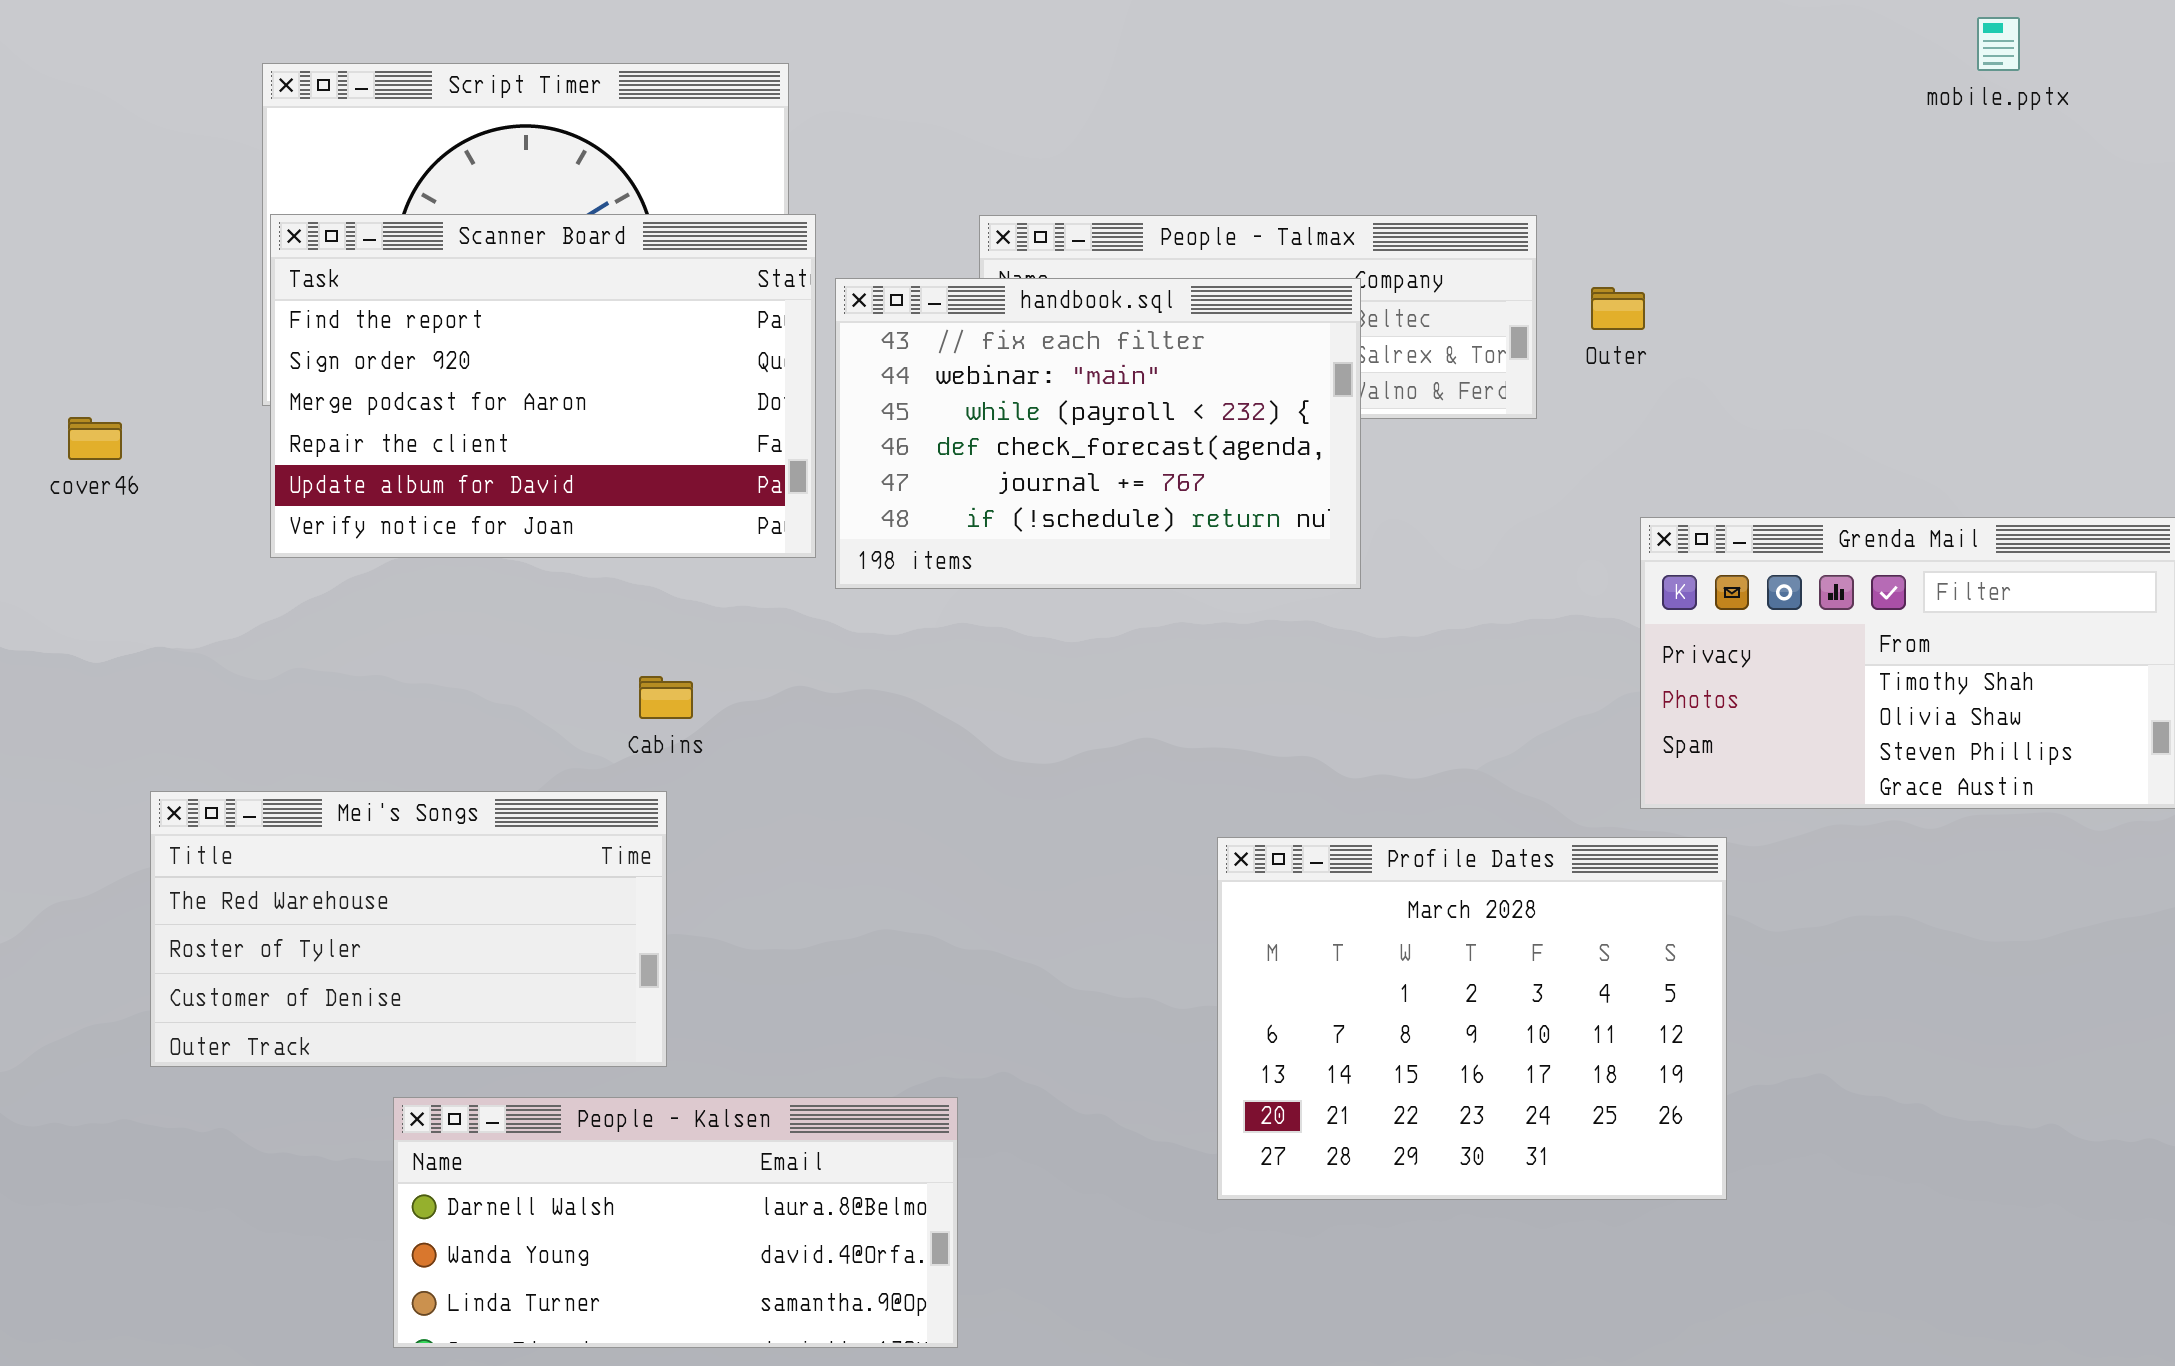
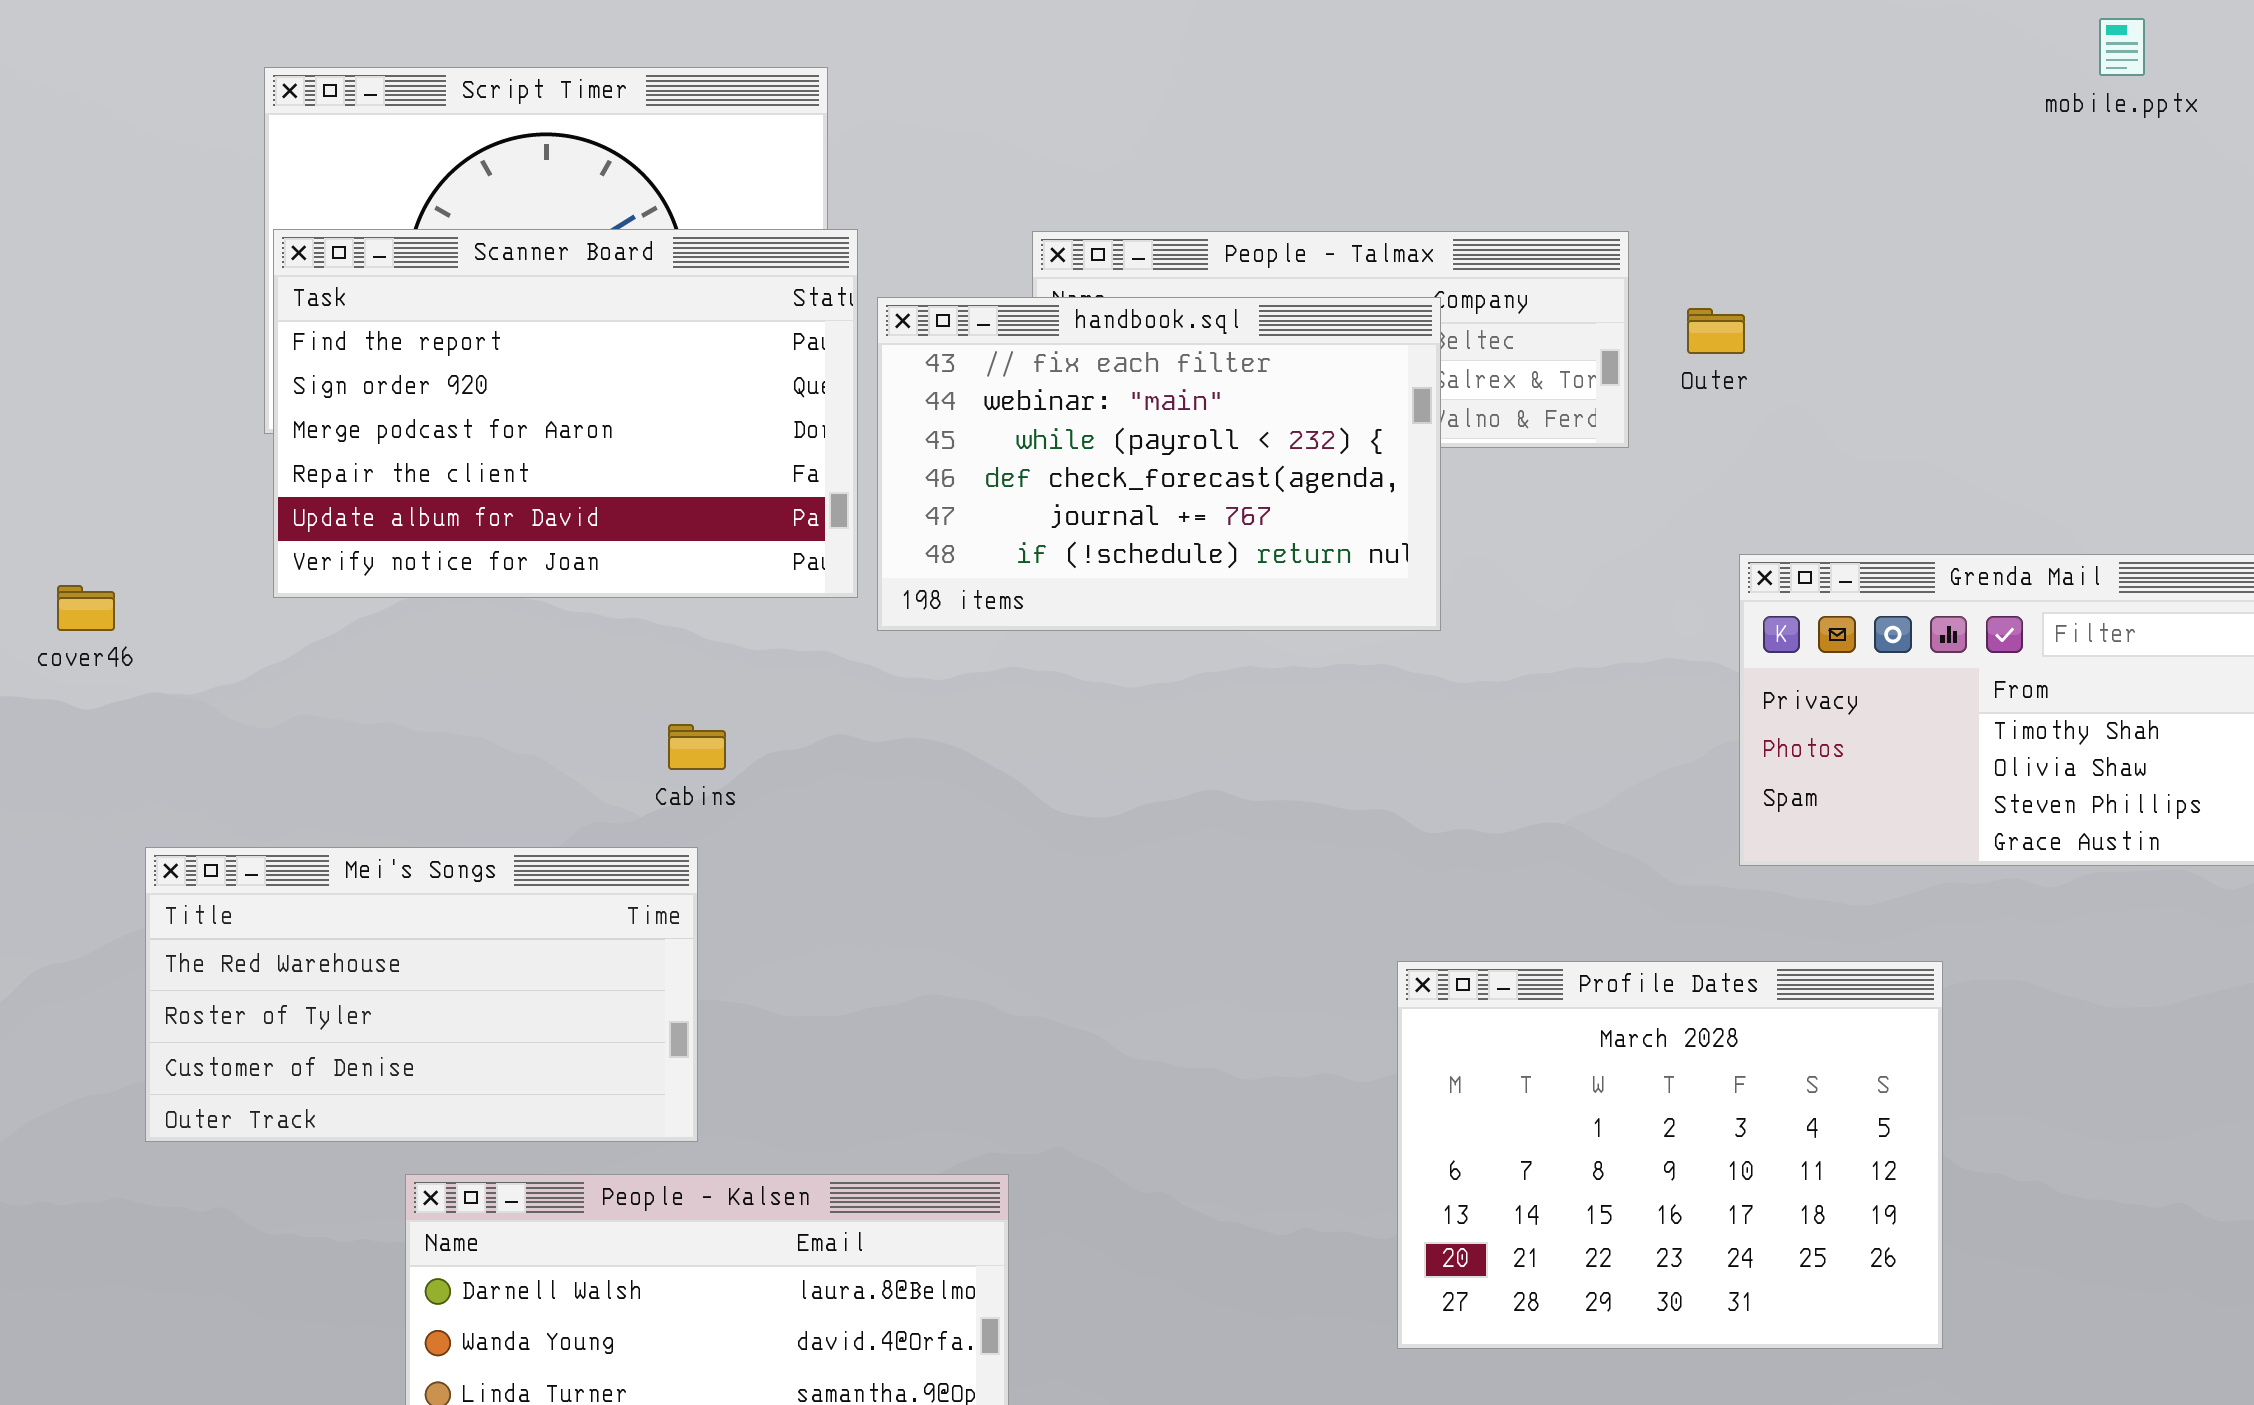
cover46: [68,417,122,460] -> [57,585,115,631], moved
Profile Dates: [1217,837,1727,1200] -> [1397,961,1943,1349], moved

